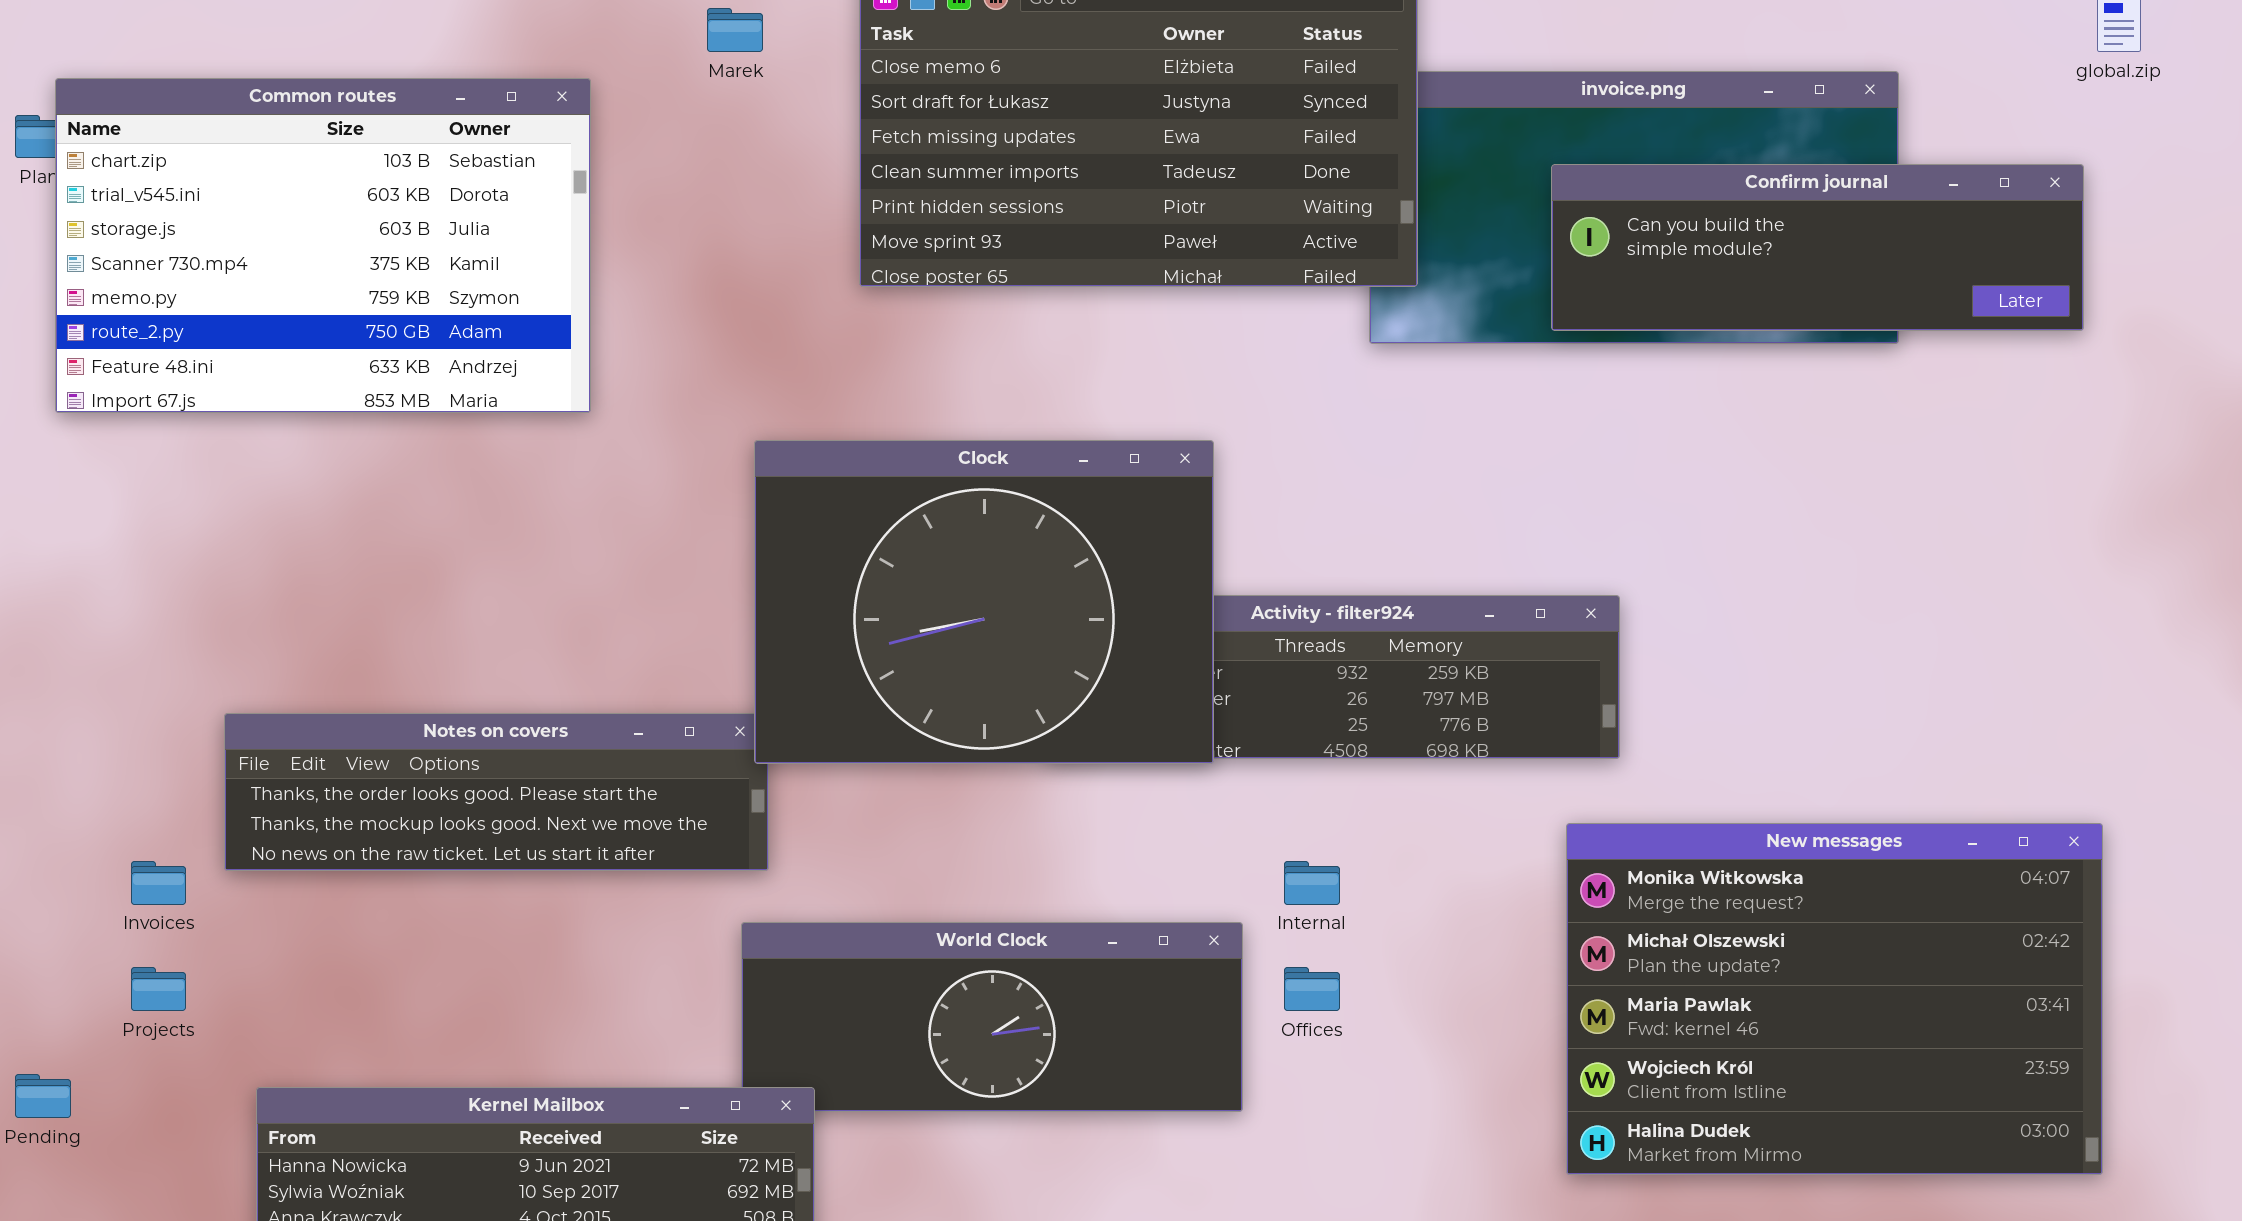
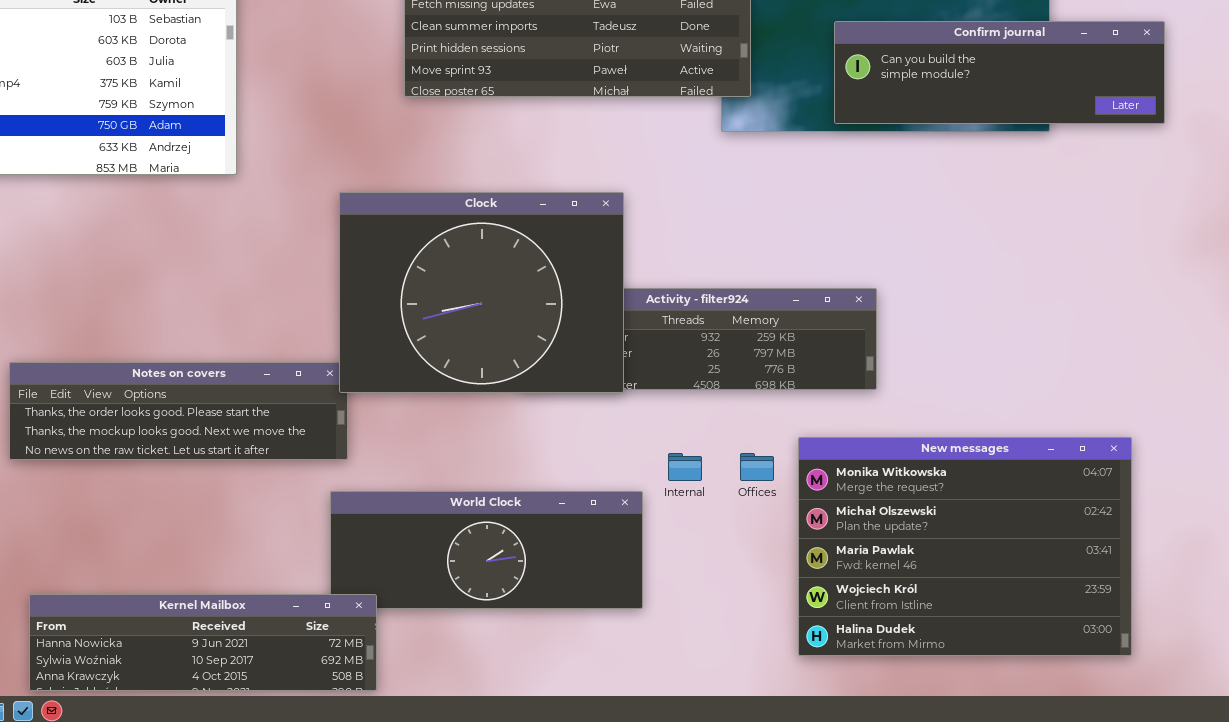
New messages: [1566,823,2103,1175] -> [798,437,1132,656], moved
Offices: [1284,967,1340,1011] -> [740,453,774,481], moved

